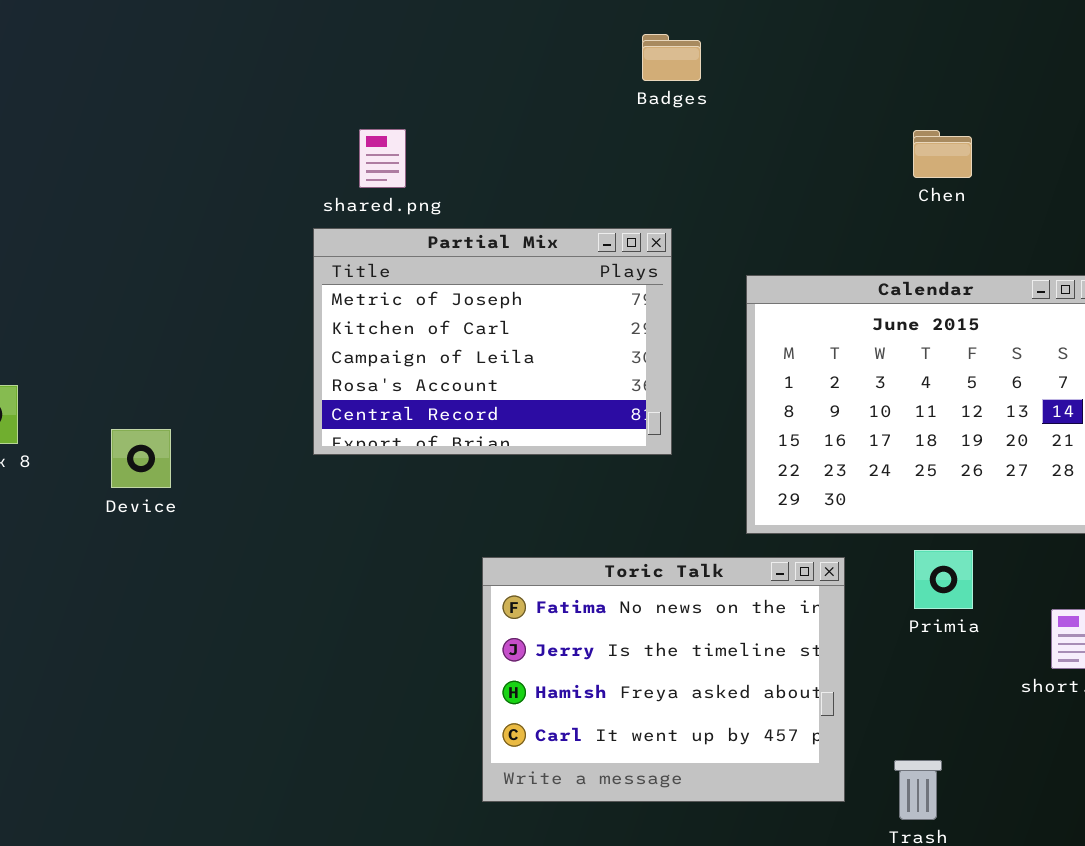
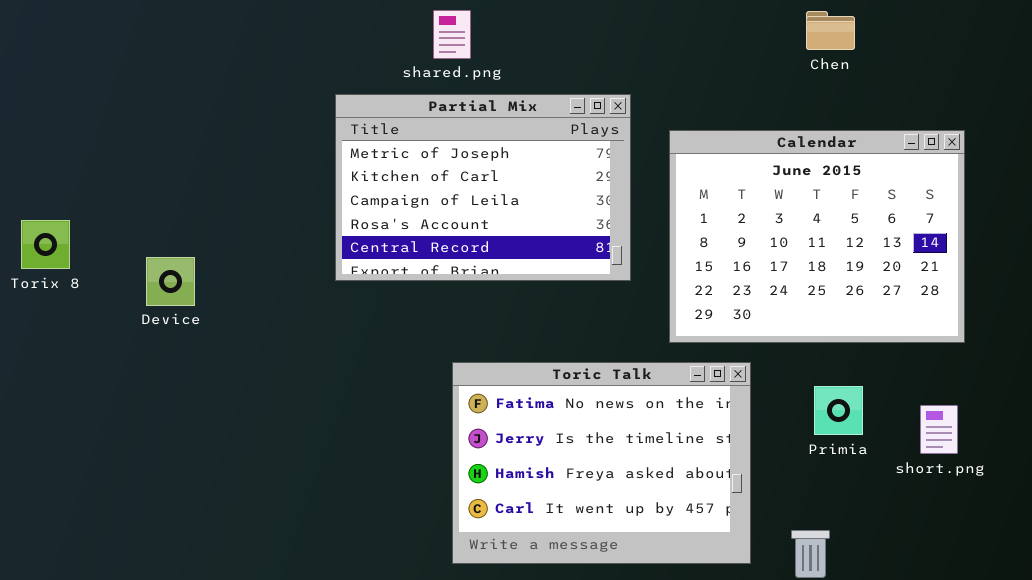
shared.png: [359,129,406,188] -> [433,10,471,59], moved
Partial Mix: [313,228,672,455] -> [335,94,631,281], moved
Primia: [914,550,973,609] -> [814,386,863,435], moved

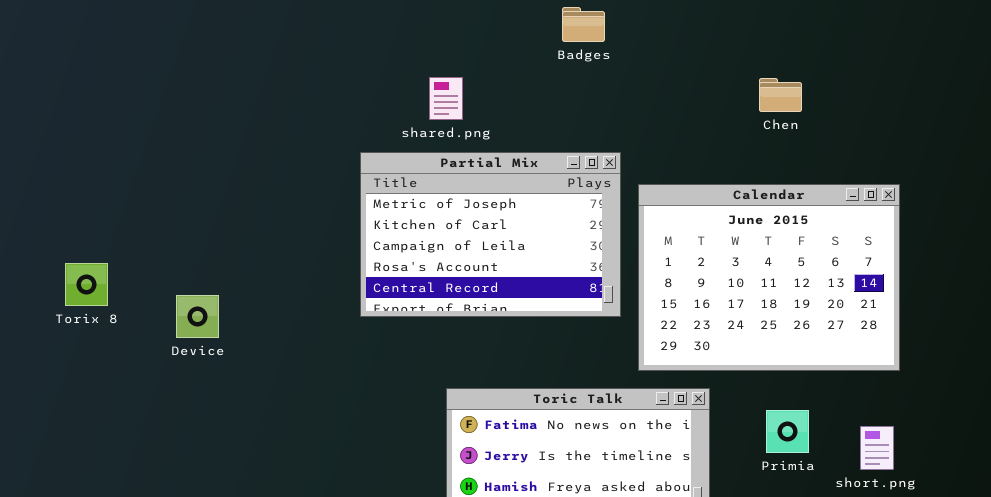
Partial Mix: [335,94,631,281] -> [360,152,621,317], moved

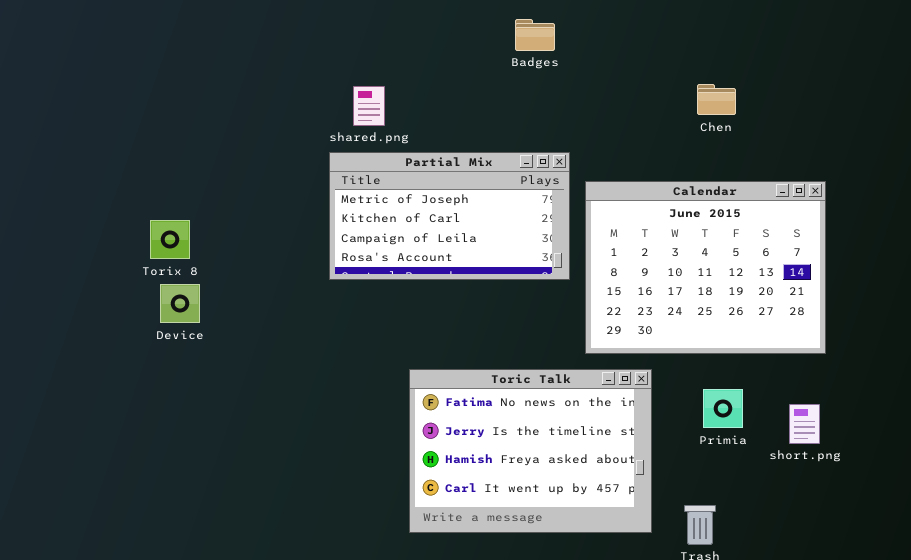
shared.png: [429,77,463,120] -> [353,86,385,126], moved
Partial Mix: [360,152,621,317] -> [329,152,570,280], resized
Torix 8: [65,263,108,306] -> [150,220,190,259], moved

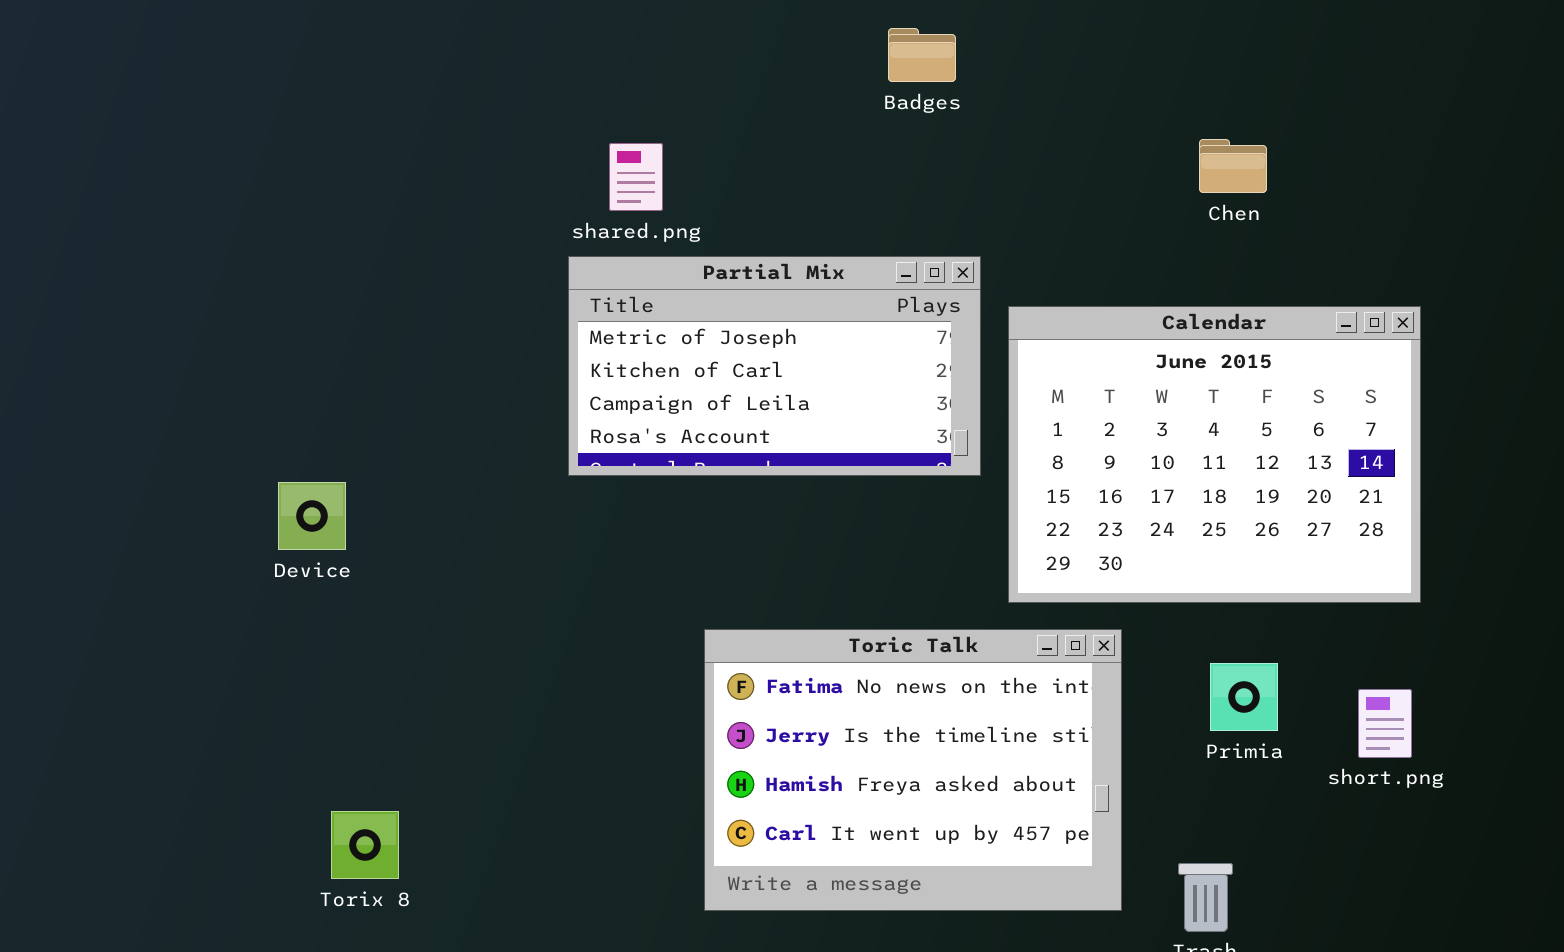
Torix 8: [150,220,190,259] -> [331,811,399,879], moved

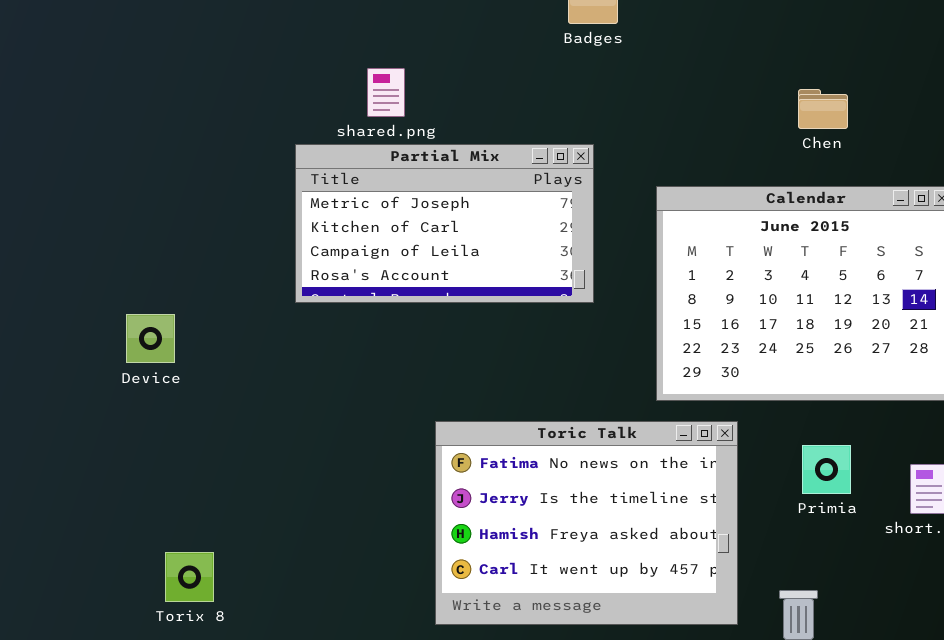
Chen: [1199,139,1267,193] -> [798,89,848,129], moved
Partial Mix: [568,256,981,476] -> [295,144,594,303], moved

